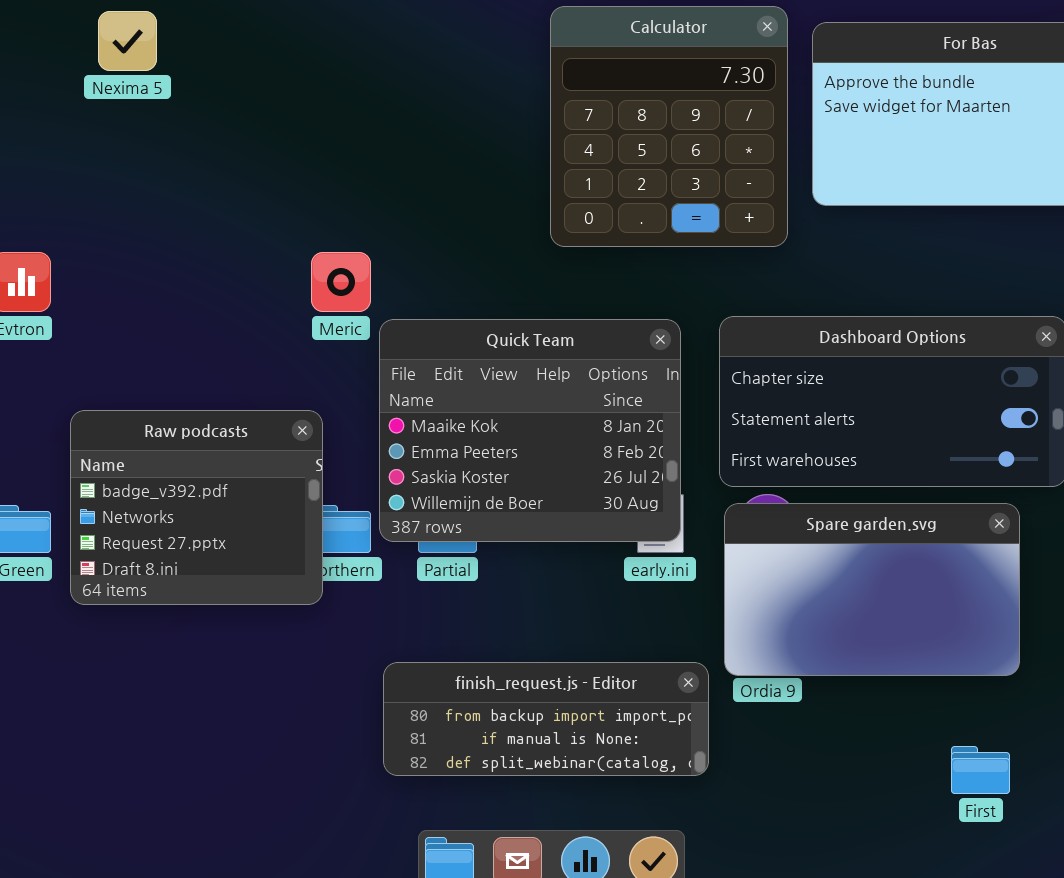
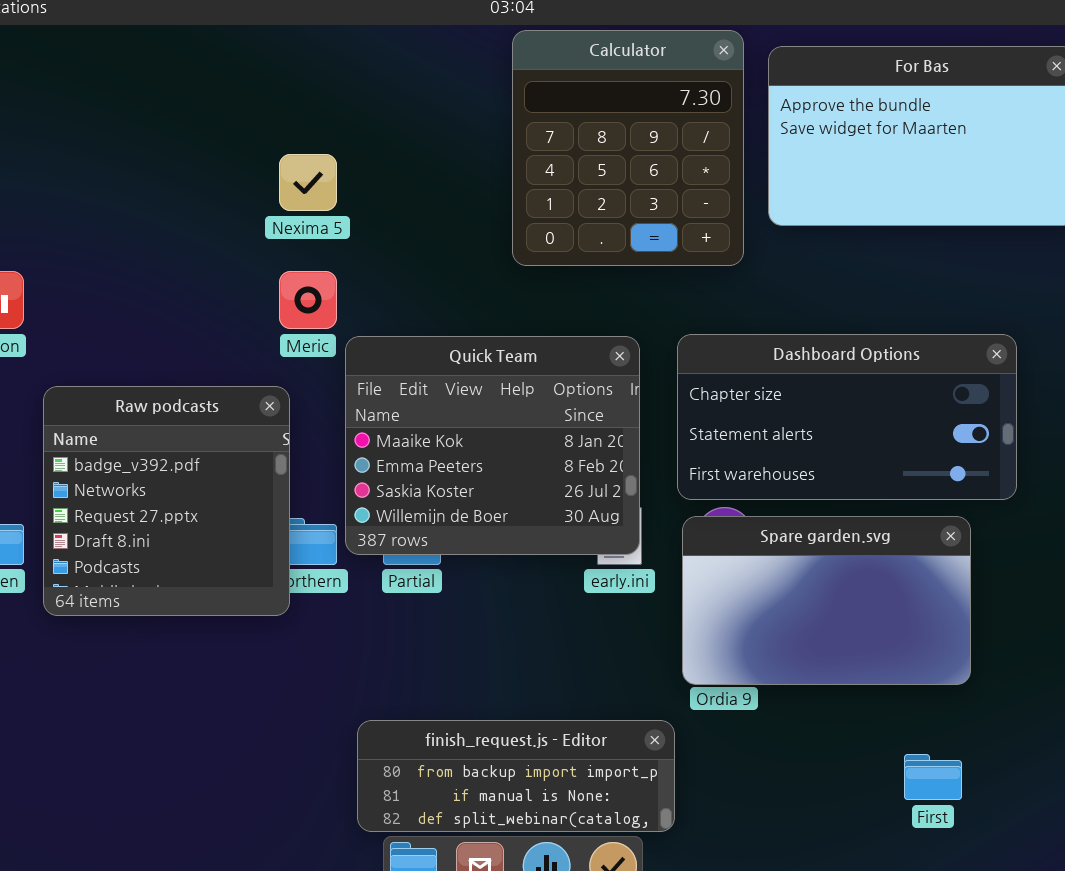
Nexima 5: [98,11,157,71] -> [279,154,337,211], moved
Raw podcasts: [70,410,323,605] -> [43,386,290,616], resized
finish_request.js - Editor: [383,662,709,776] -> [357,720,675,832], moved

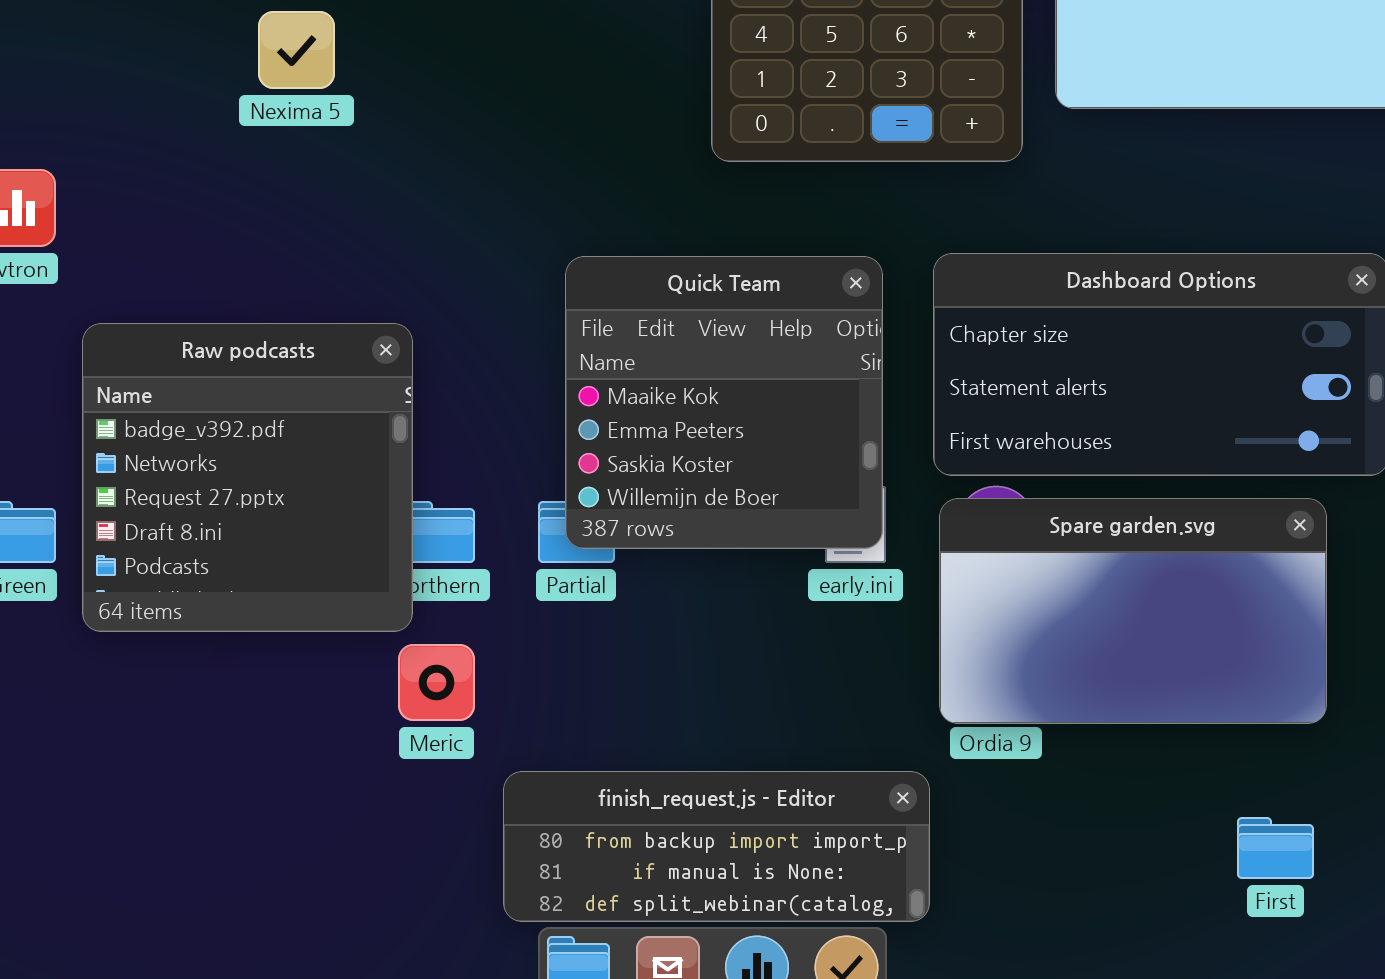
Nexima 5: [279,154,337,211] -> [258,11,335,89], moved
Meric: [279,271,337,329] -> [398,644,475,721], moved
Quick Team: [345,336,640,555] -> [565,256,883,549], resized

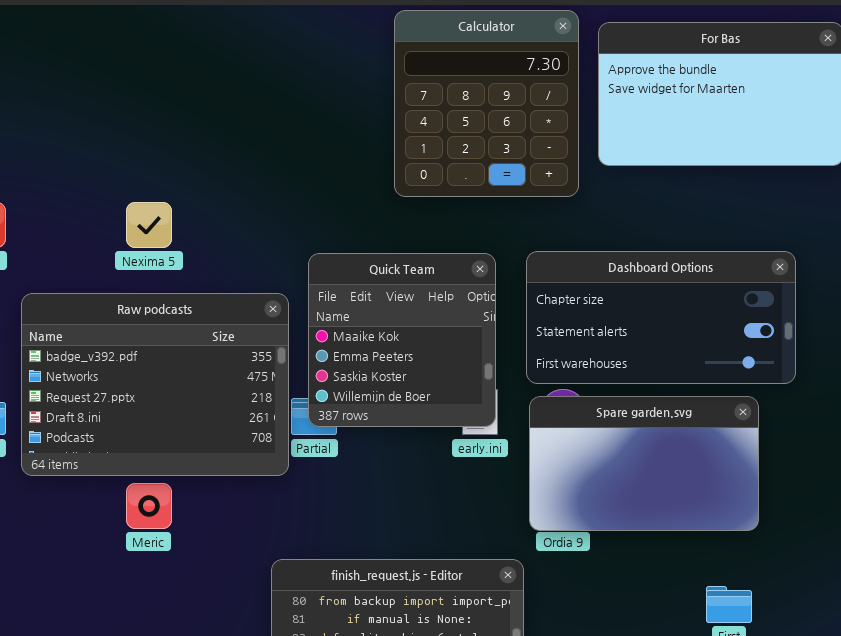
Nexima 5: [258,11,335,89] -> [126,202,172,248], moved
Raw podcasts: [82,323,413,632] -> [21,293,289,476], resized
Meric: [398,644,475,721] -> [126,483,172,529], moved

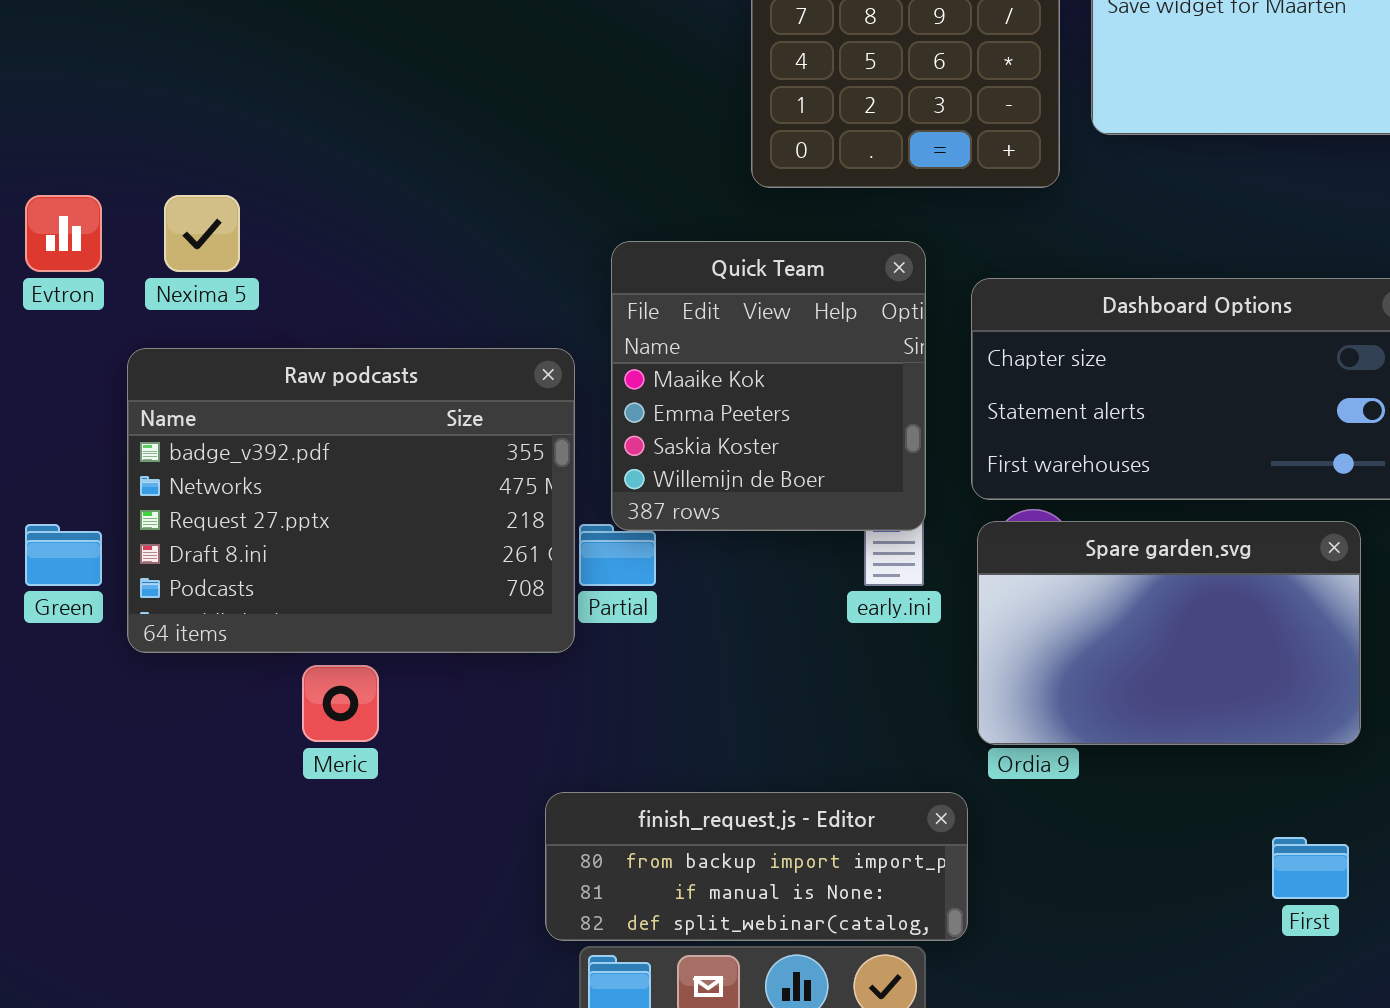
Nexima 5: [126,202,172,248] -> [164,195,240,272], moved
Quick Team: [308,253,496,427] -> [611,241,926,531], moved

